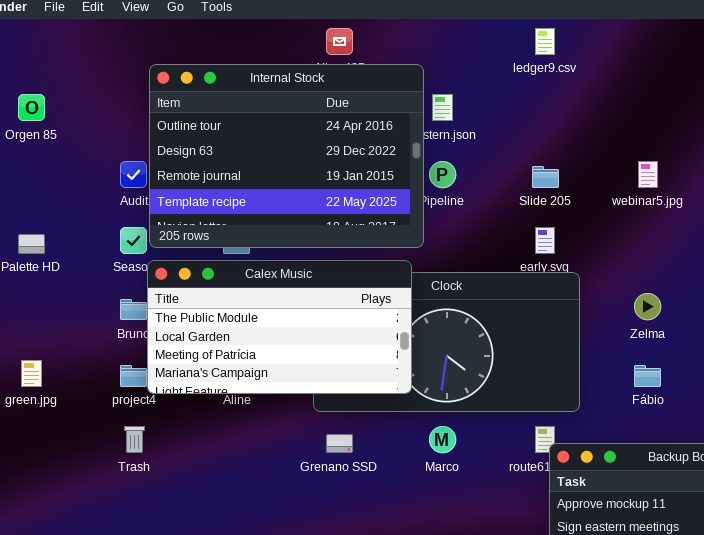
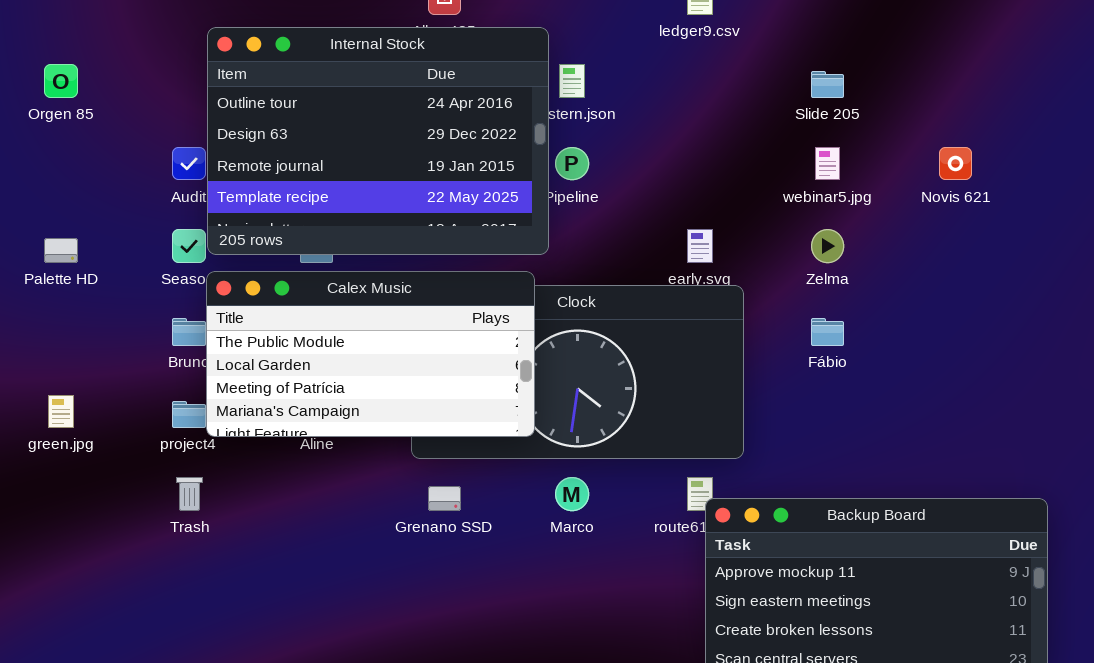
Slide 205: [532,166,559,188] -> [811,71,844,98], moved
Zelma: [634,293,661,320] -> [811,229,844,263], moved
Fábio: [634,365,661,387] -> [811,318,844,346], moved

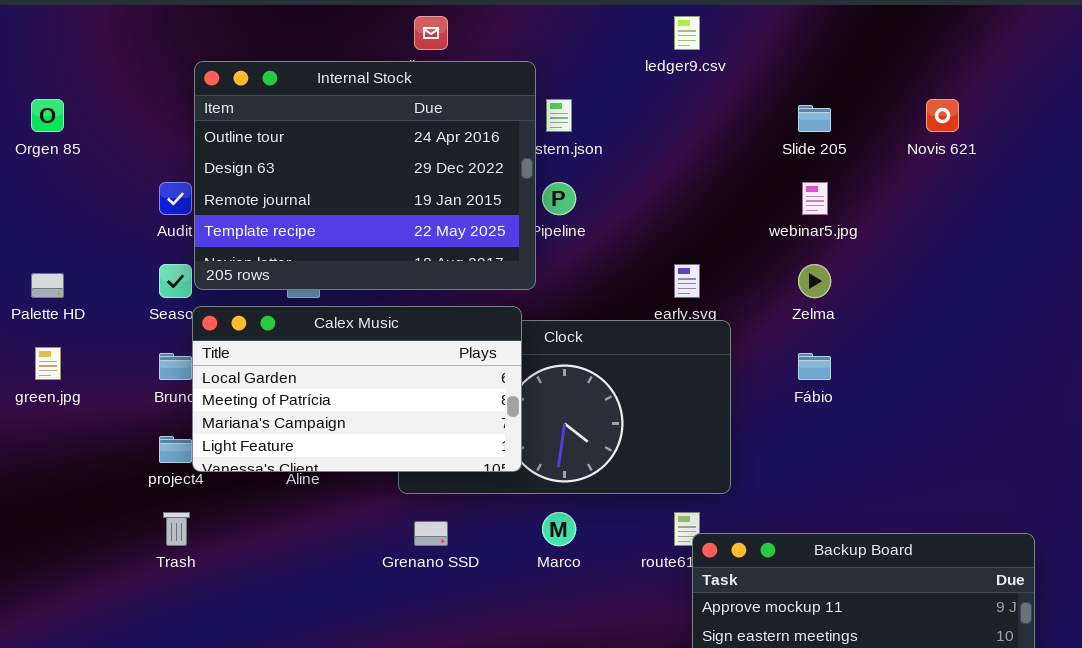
Novis 621: [939,147,972,180] -> [926,99,959,132], moved
Calex Music: [206,271,535,437] -> [192,306,522,472], scrolled down 1 row
green.jpg: [48,395,74,428] -> [35,347,61,380], moved

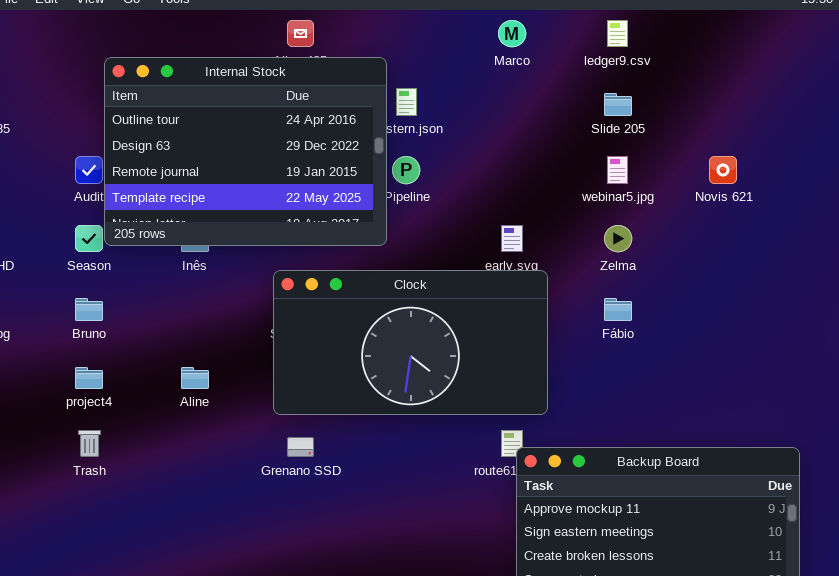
ledger9.csv: [674,16,700,50] -> [607,20,628,47], moved
Novis 621: [926,99,959,132] -> [709,156,737,184], moved
Calex Music: [192,306,522,472] -> none, closed
Marco: [542,512,576,546] -> [498,20,526,47], moved

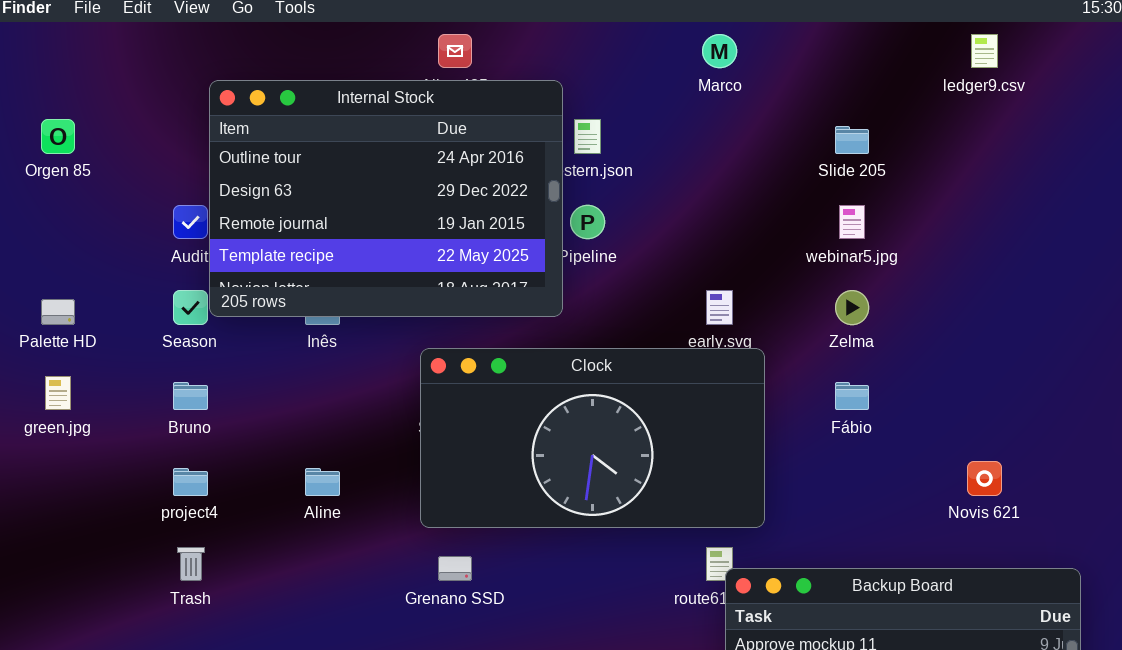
ledger9.csv: [607,20,628,47] -> [971,34,998,68], moved
Novis 621: [709,156,737,184] -> [967,461,1002,496], moved

